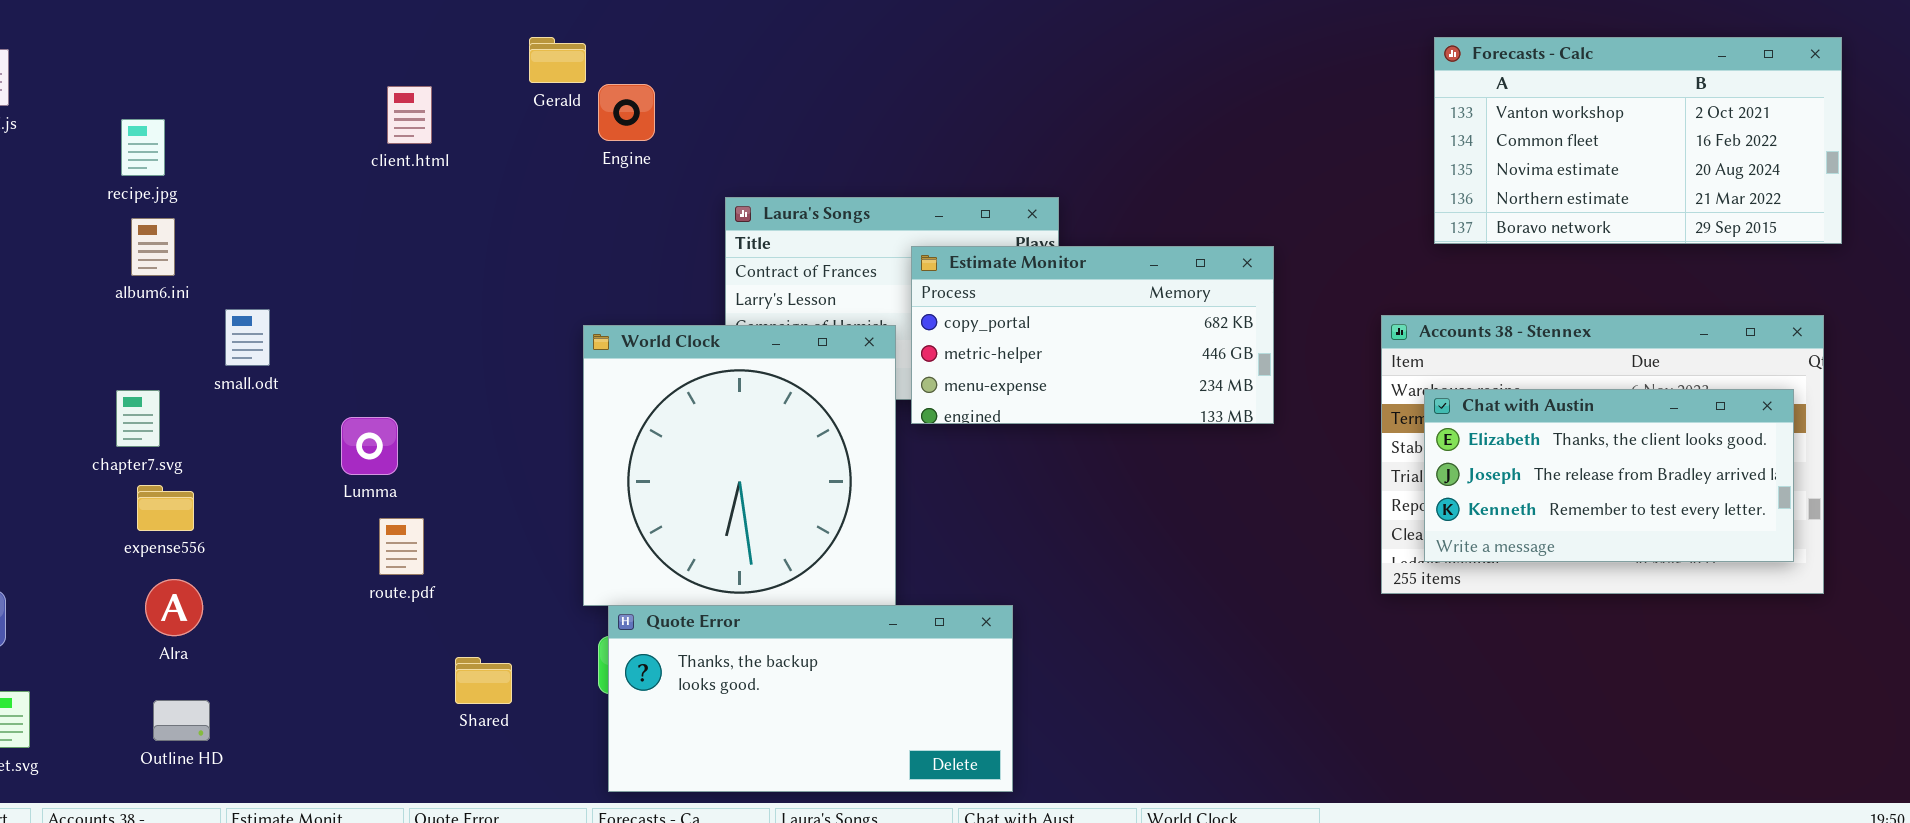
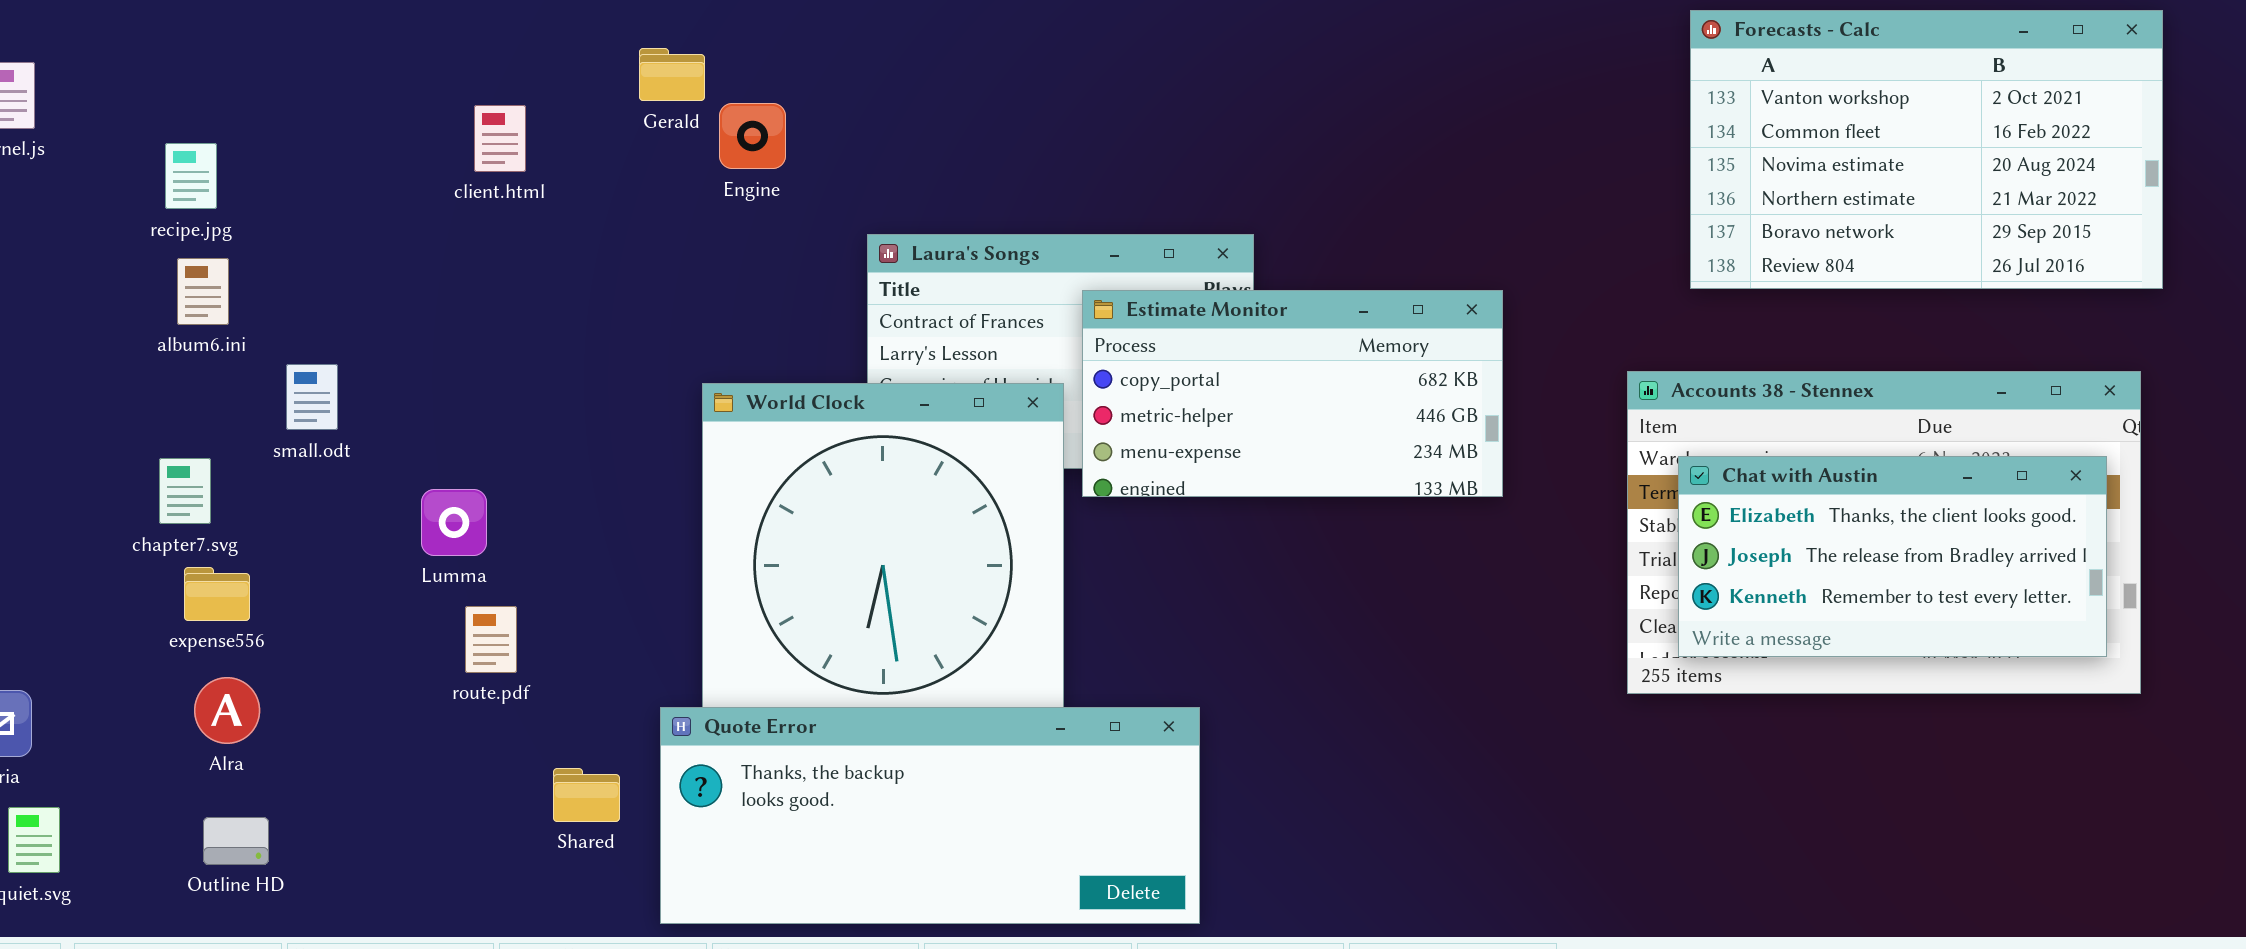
Forecasts - Calc: [1434,37,1842,244] -> [1690,10,2163,289], resized
Quote Error: [608,605,1013,792] -> [660,707,1200,924], resized

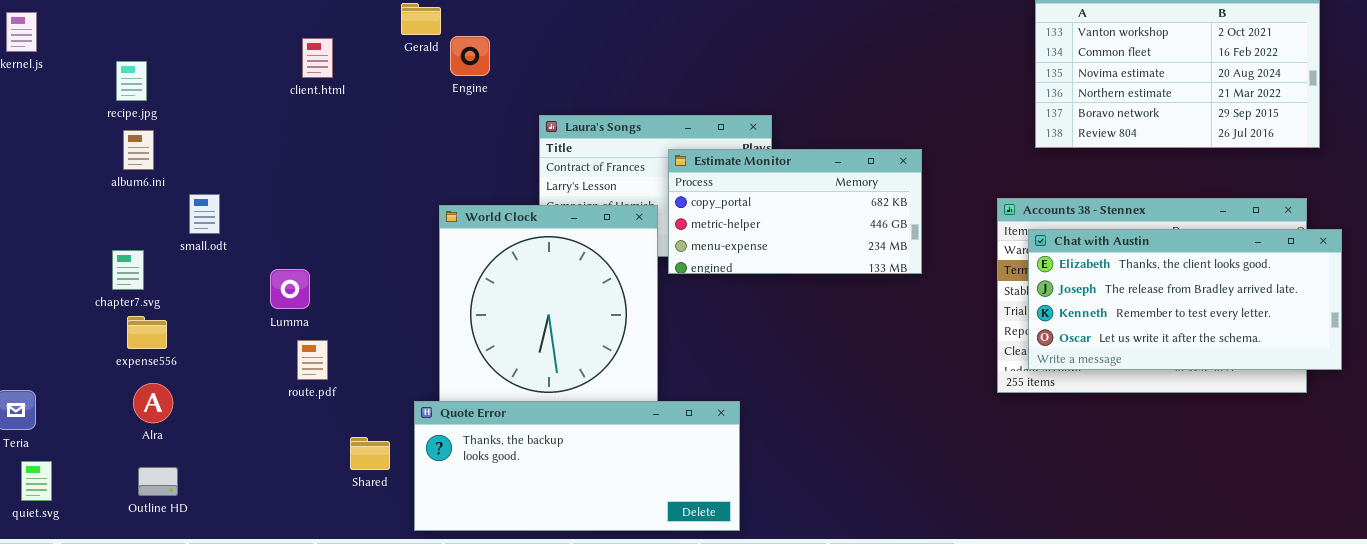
Chat with Austin: [1678,456,2107,657] -> [1028,229,1342,370], resized

